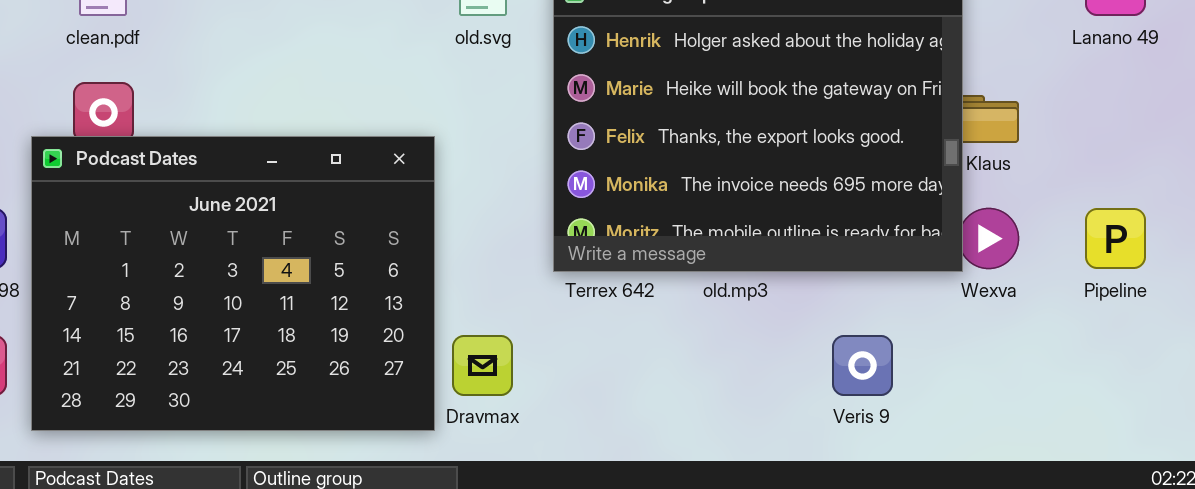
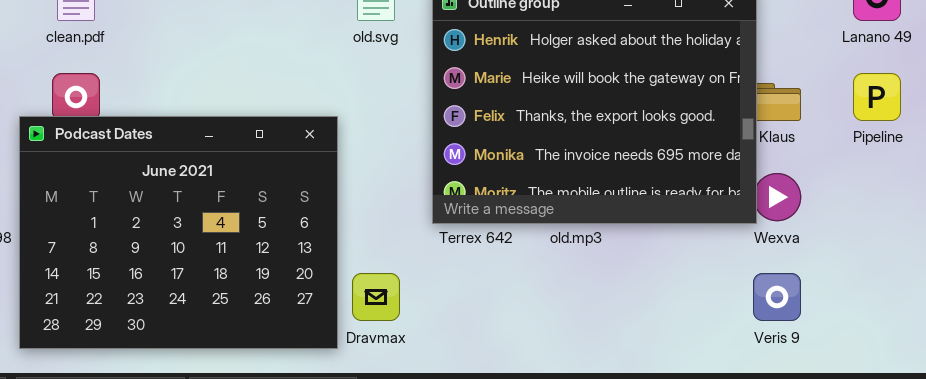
Pipeline: [1085,208,1146,269] -> [853,73,901,121], moved
Veris 9: [832,335,893,396] -> [753,273,801,321], moved

